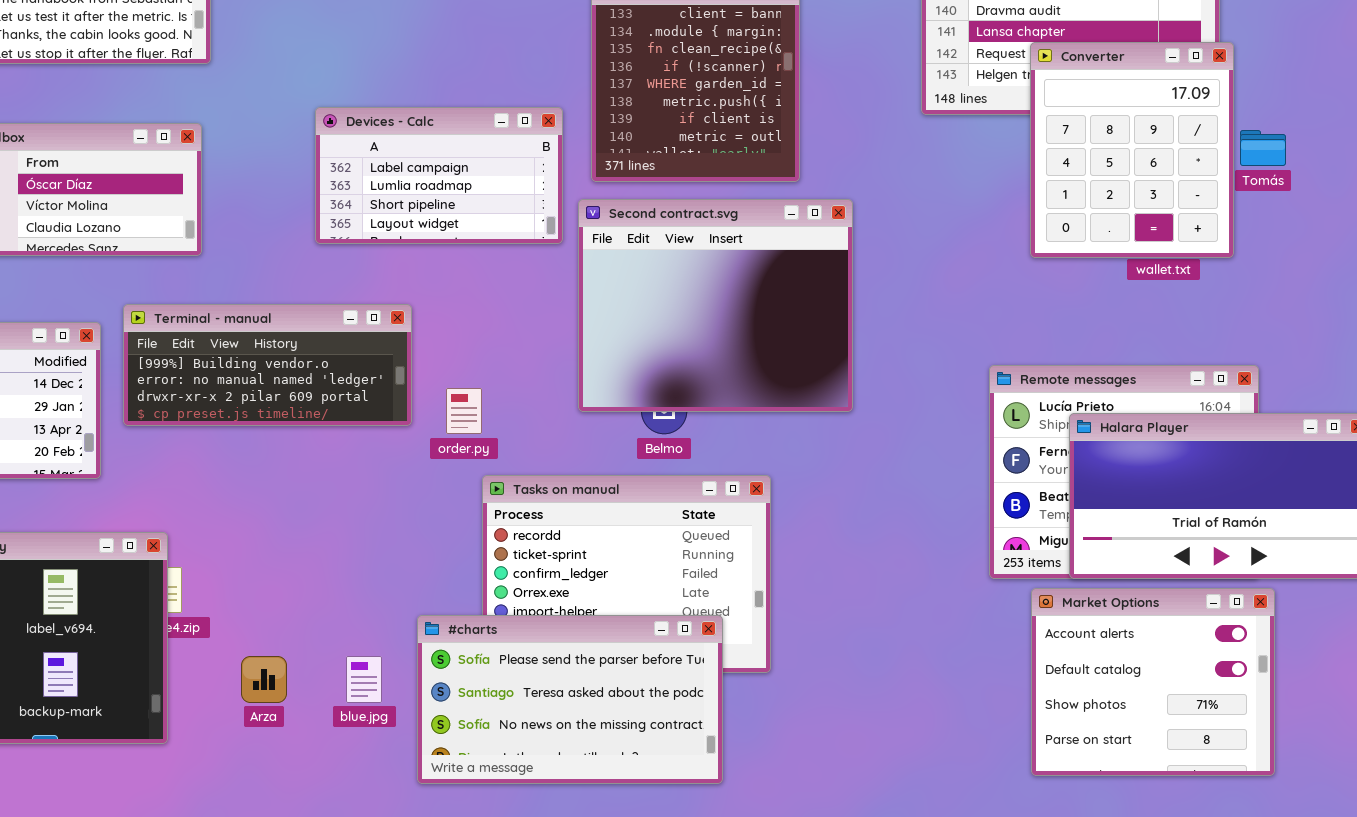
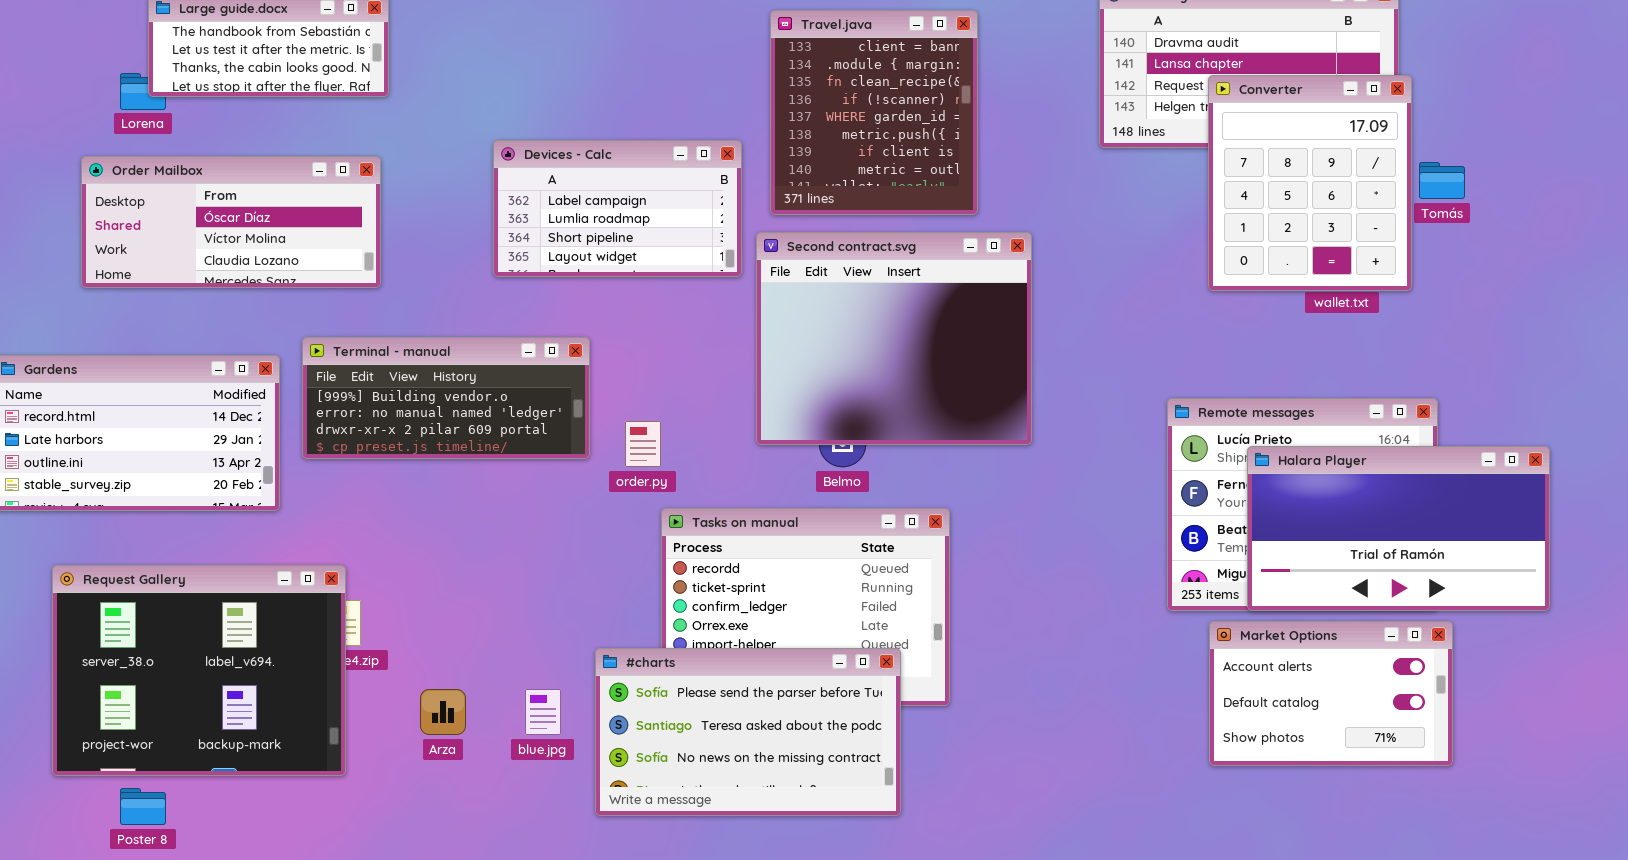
Market Options: [1031,588,1275,776] -> [1209,621,1453,766], resized

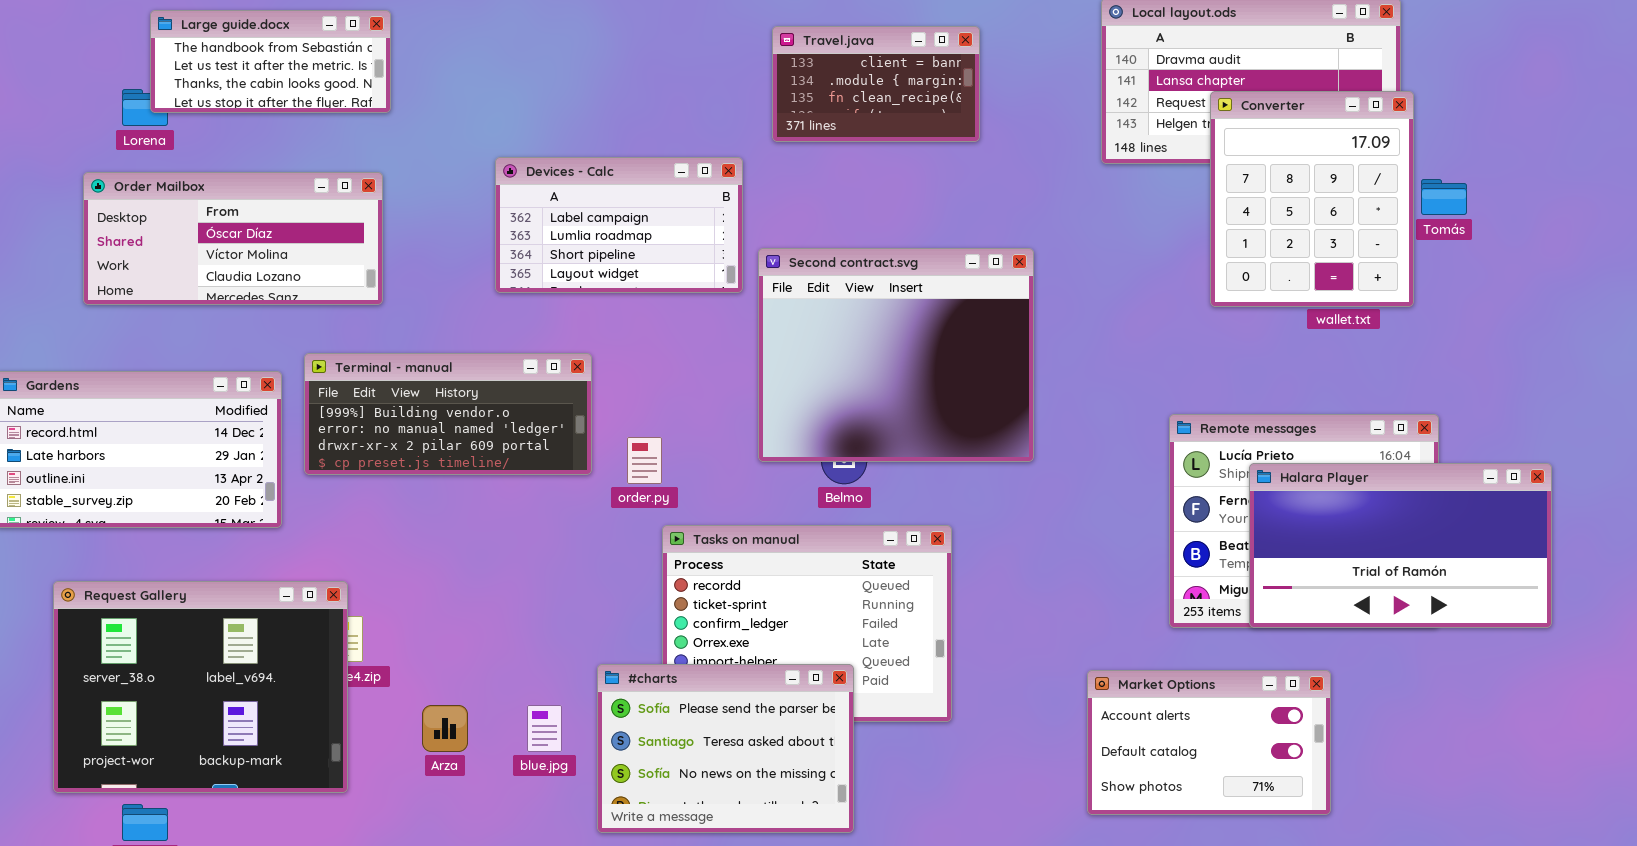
Travel.java: [770,10,978,215] -> [772,26,980,142], resized
Market Options: [1209,621,1453,766] -> [1087,670,1331,815], moved
#charts: [595,648,901,816] -> [597,664,854,833], resized

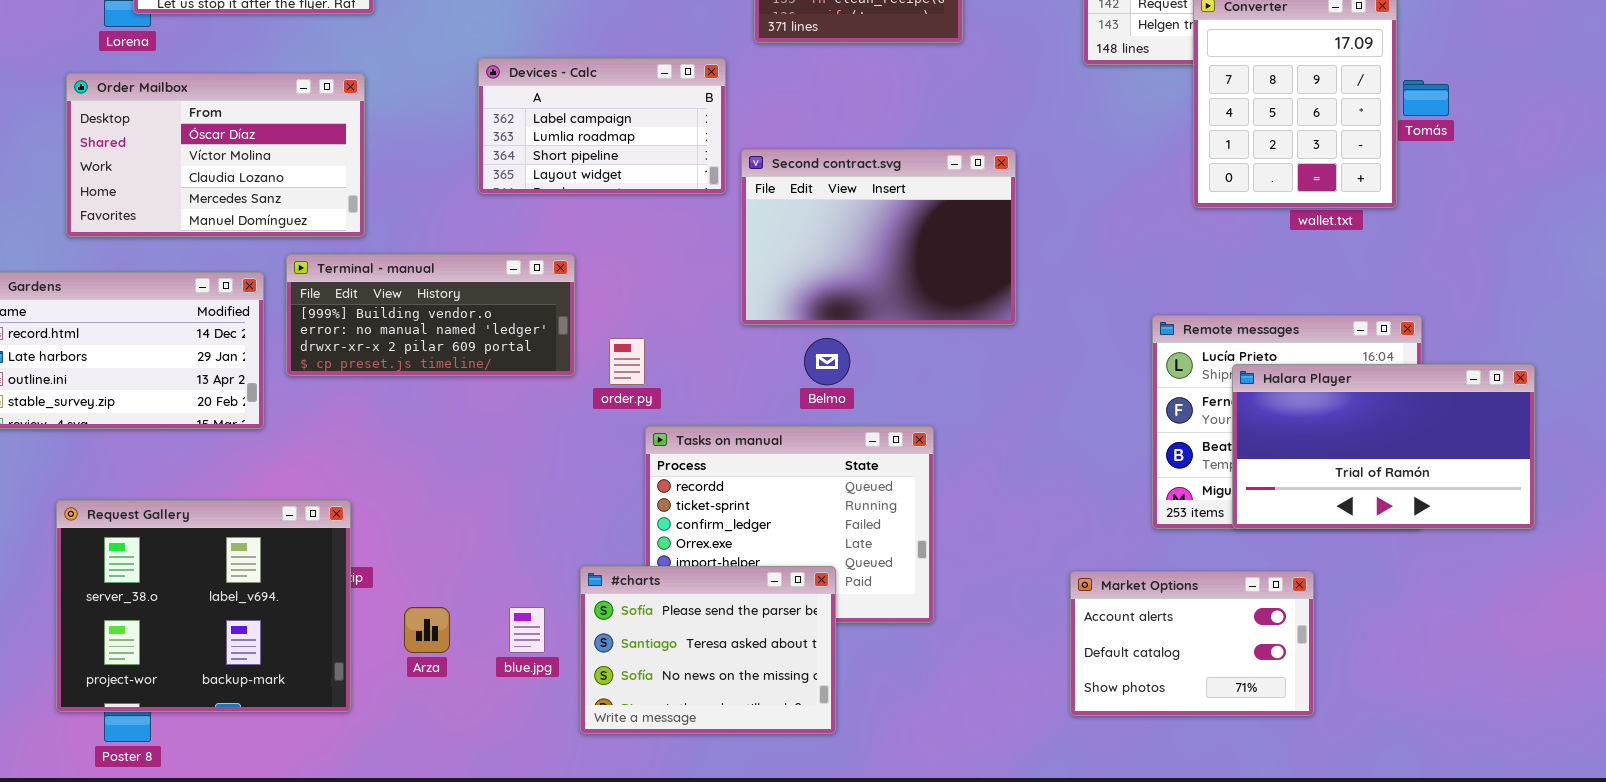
Order Mailbox: [83,172,383,305] -> [66,73,365,237], resized
Second contract.svg: [758,248,1034,462] -> [741,149,1016,325], resized
Request Gallery: [53,581,348,793] -> [56,500,351,712], moved

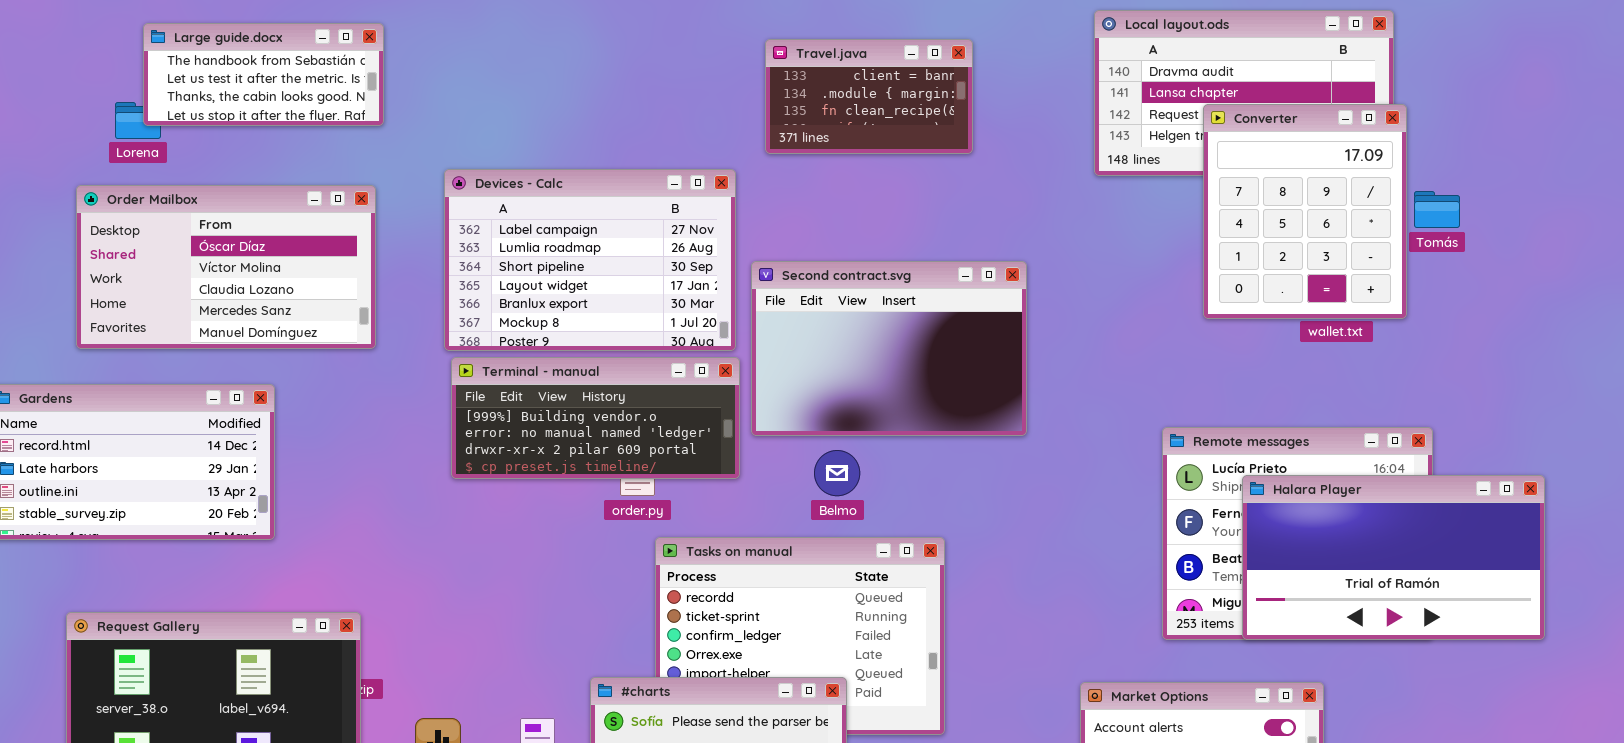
Devices - Calc: [478,58,726,194] -> [444,169,736,351], resized
Terminal - manual: [286,254,575,376] -> [451,357,740,479], moved

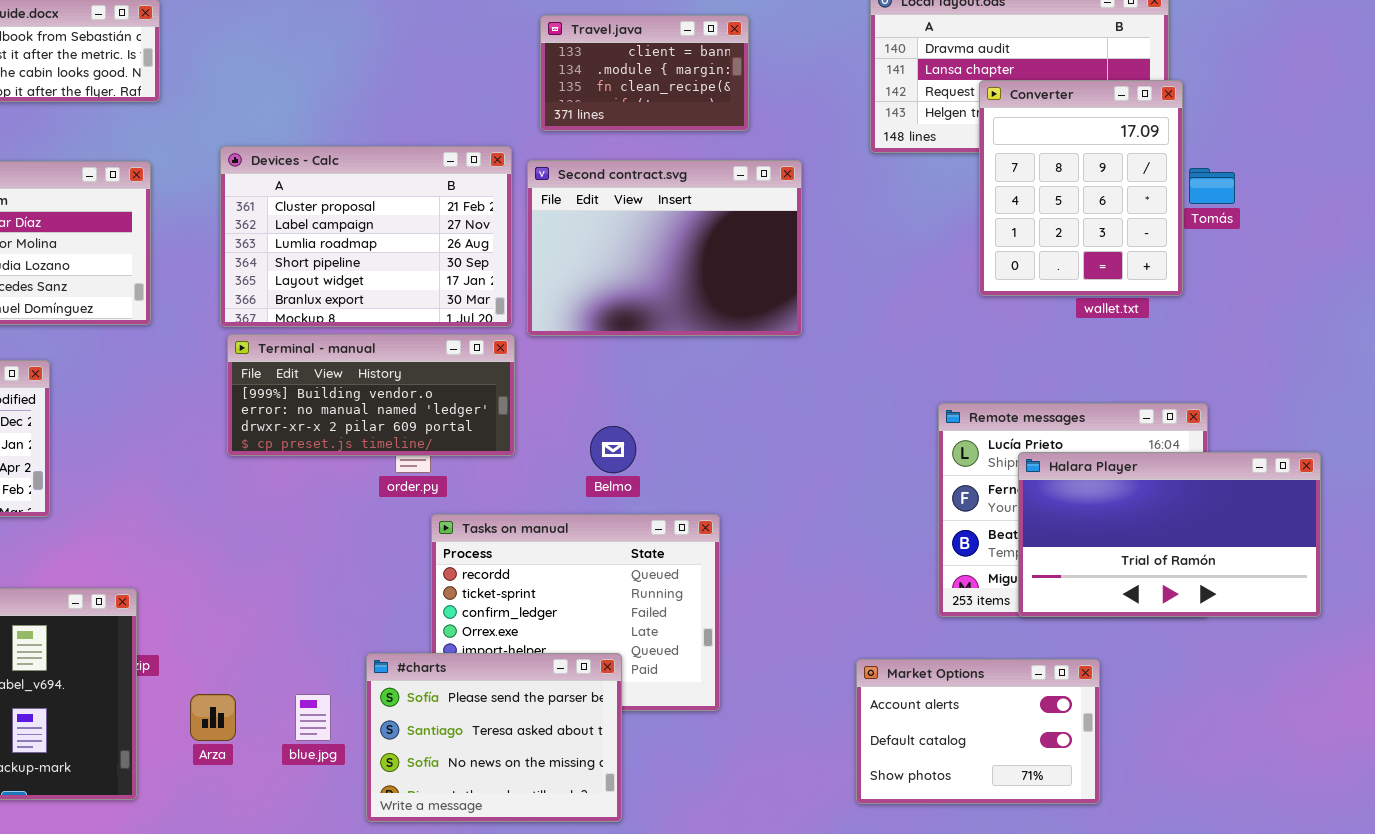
Devices - Calc: [444,169,736,351] -> [220,146,512,327], scrolled up 1 row
Second contract.svg: [751,261,1027,436] -> [527,160,802,336], moved

